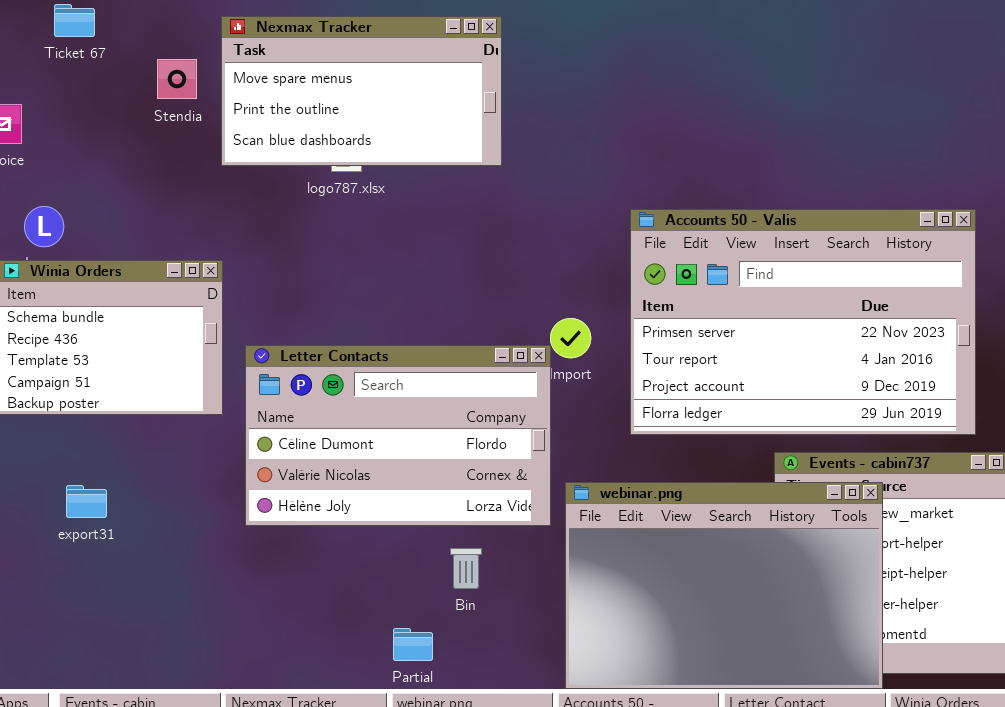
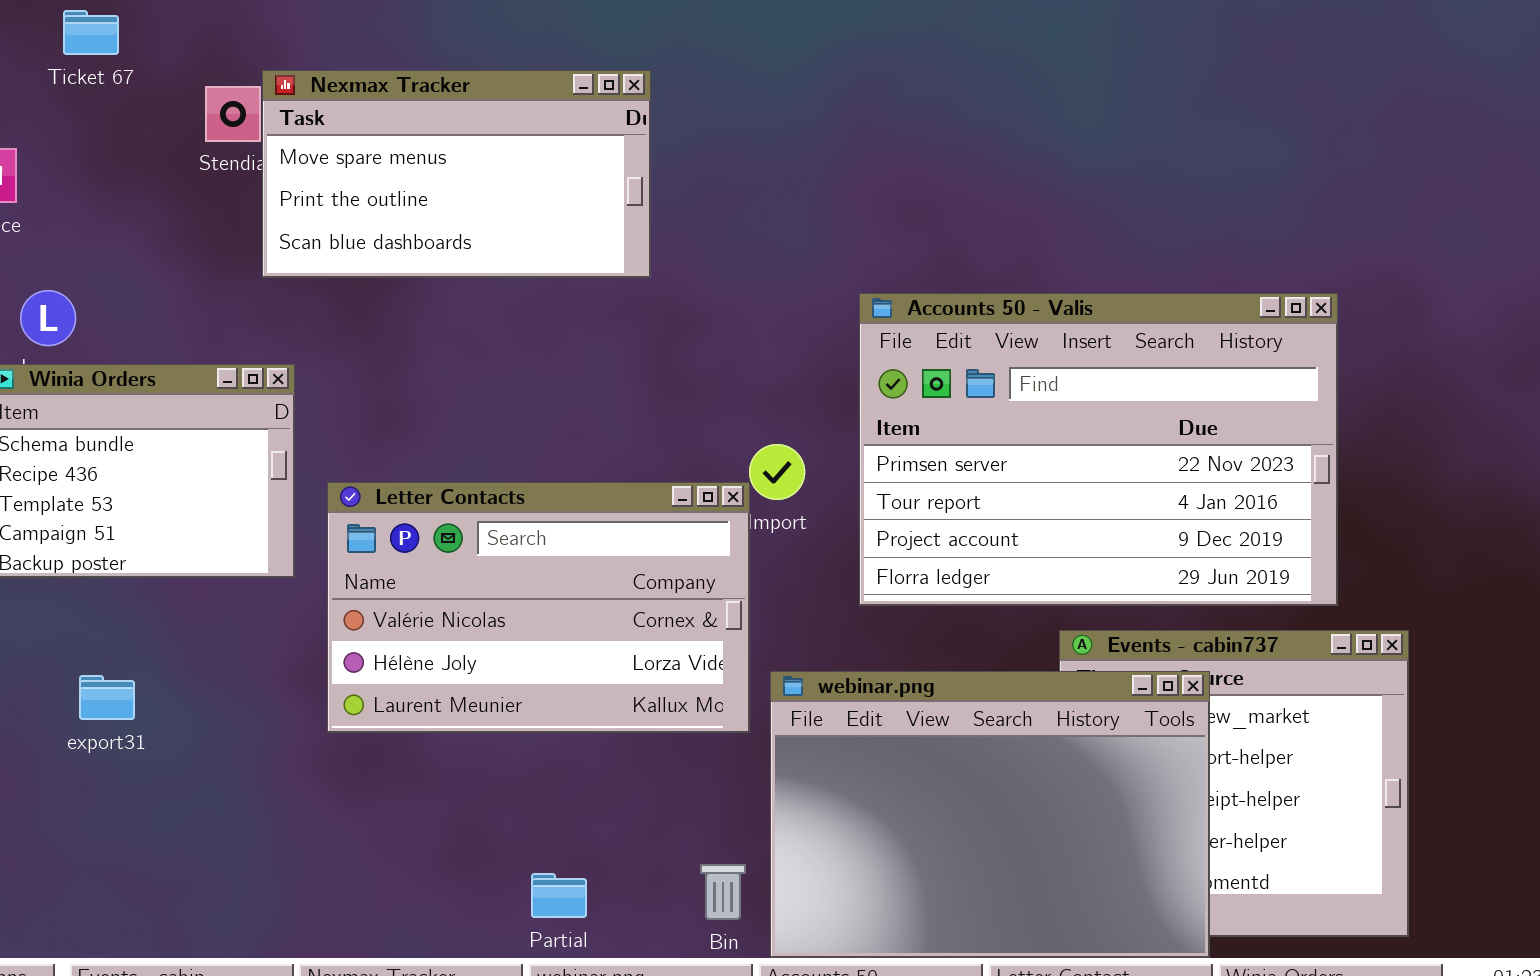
Nexmax Tracker: [221,16,502,166] -> [262,70,651,278], moved
Letter Contacts: [245,345,551,526] -> [327,482,750,733], scrolled down 1 row
Bin: [450,548,482,589] -> [700,864,746,920], moved

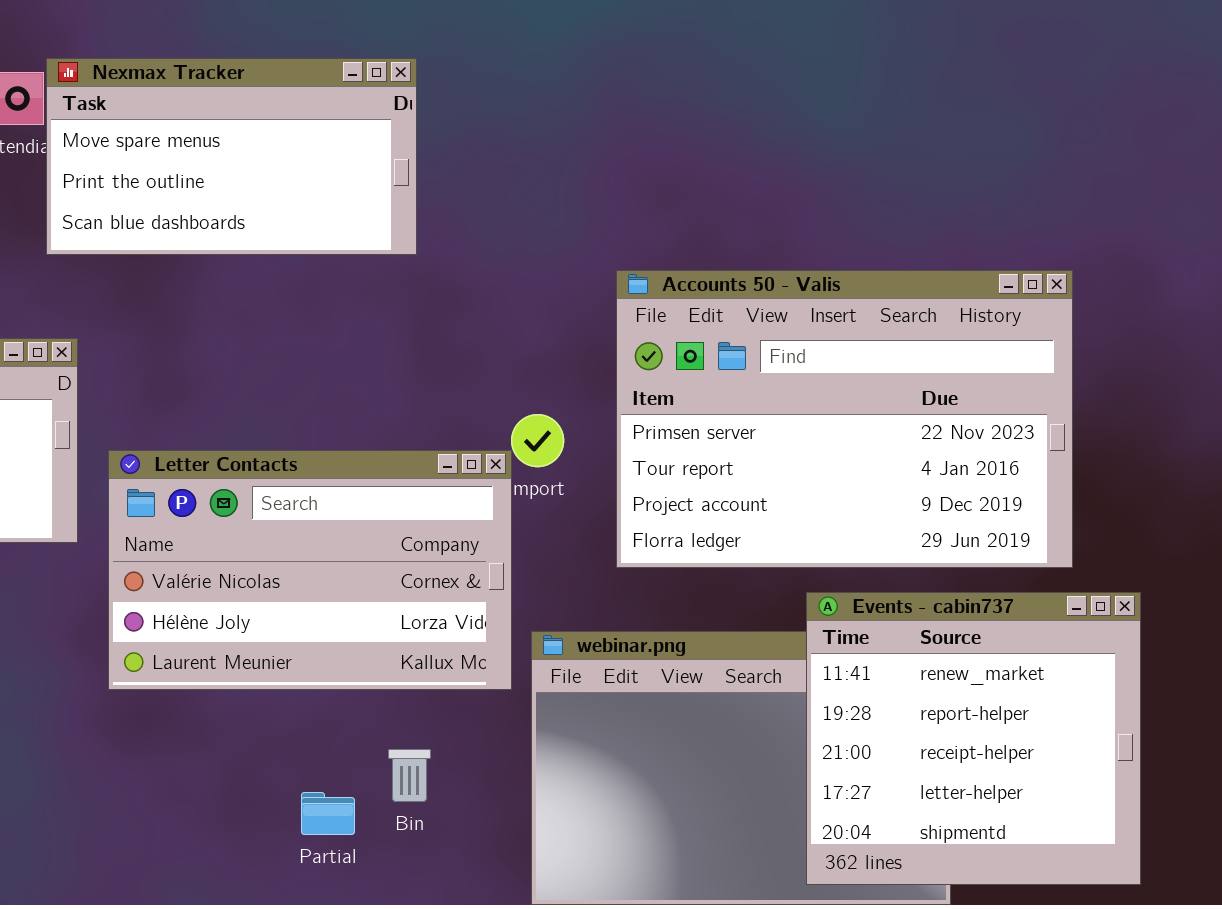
Events - cabin737: [1059,630,1409,937] -> [806,592,1141,885], raised
Bin: [700,864,746,920] -> [388,749,431,802], moved
Partial: [531,873,587,918] -> [301,792,355,835], moved

